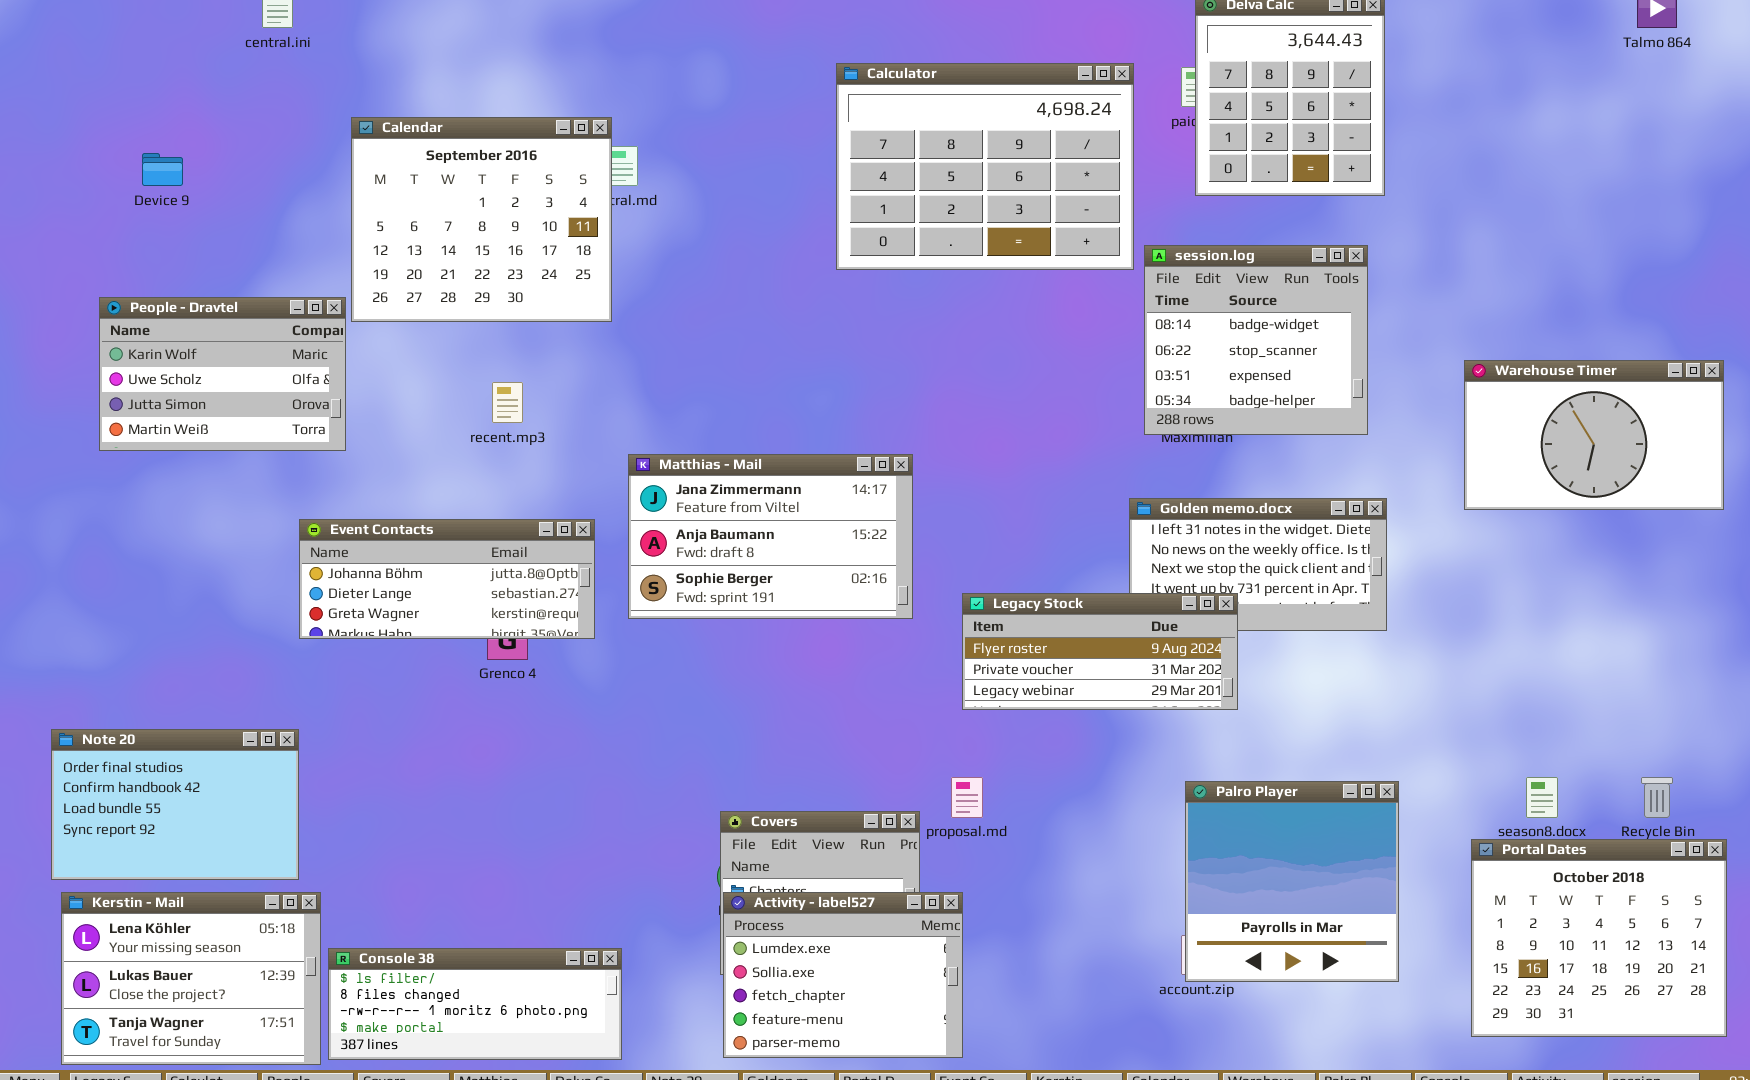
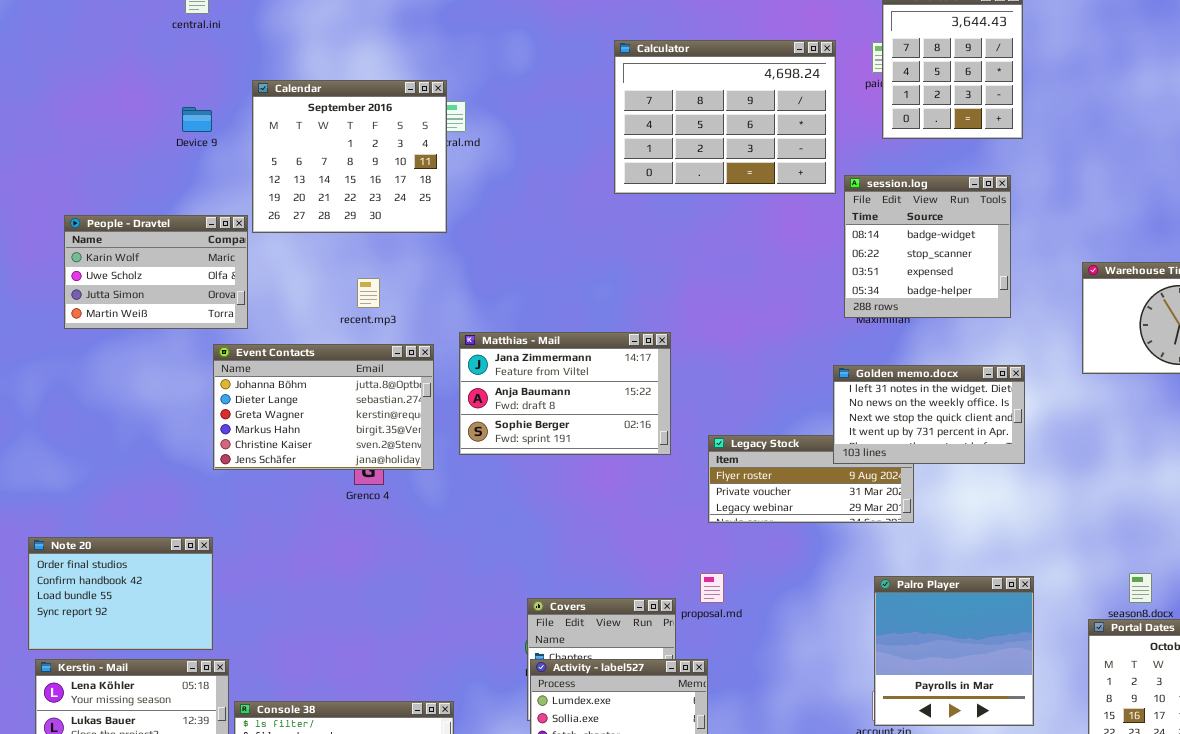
Device 9: [142,153,183,186] -> [182,107,212,132], moved
Golden memo.docx: [1129,498,1387,631] -> [833,365,1025,464], raised
Event Contacts: [299,519,595,639] -> [213,344,434,470], resized

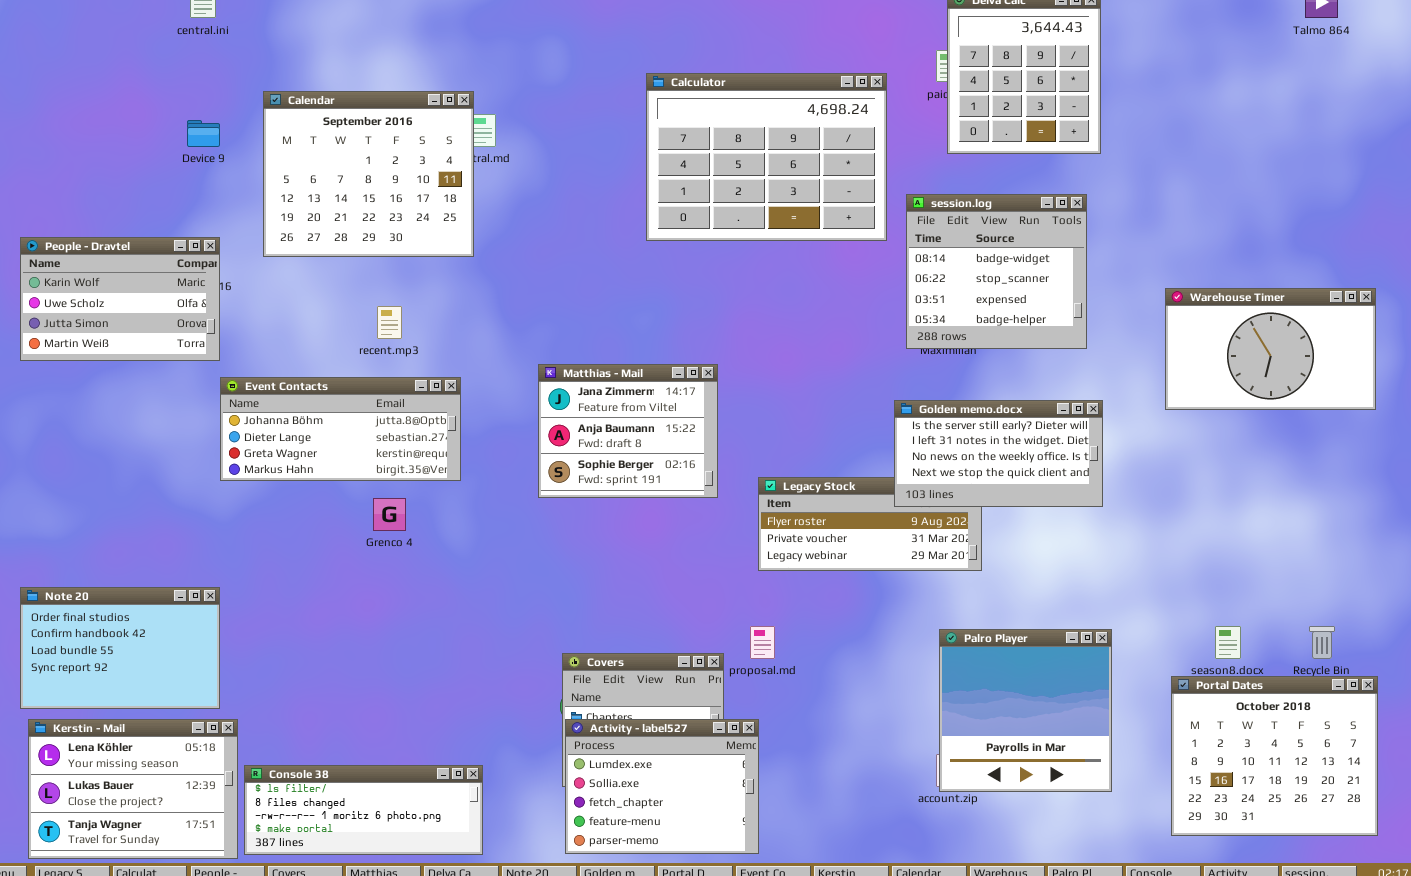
Calculator: [614,40,836,194] -> [646,73,887,241], moved
People - Dravtel: [64,215,248,329] -> [20,237,220,361], moved
Matthias - Mail: [459,332,671,455] -> [538,364,718,498], resized
Event Contacts: [213,344,434,470] -> [220,377,461,481], resized
Golden memo.docx: [833,365,1025,464] -> [894,400,1103,507], scrolled up 1 row

